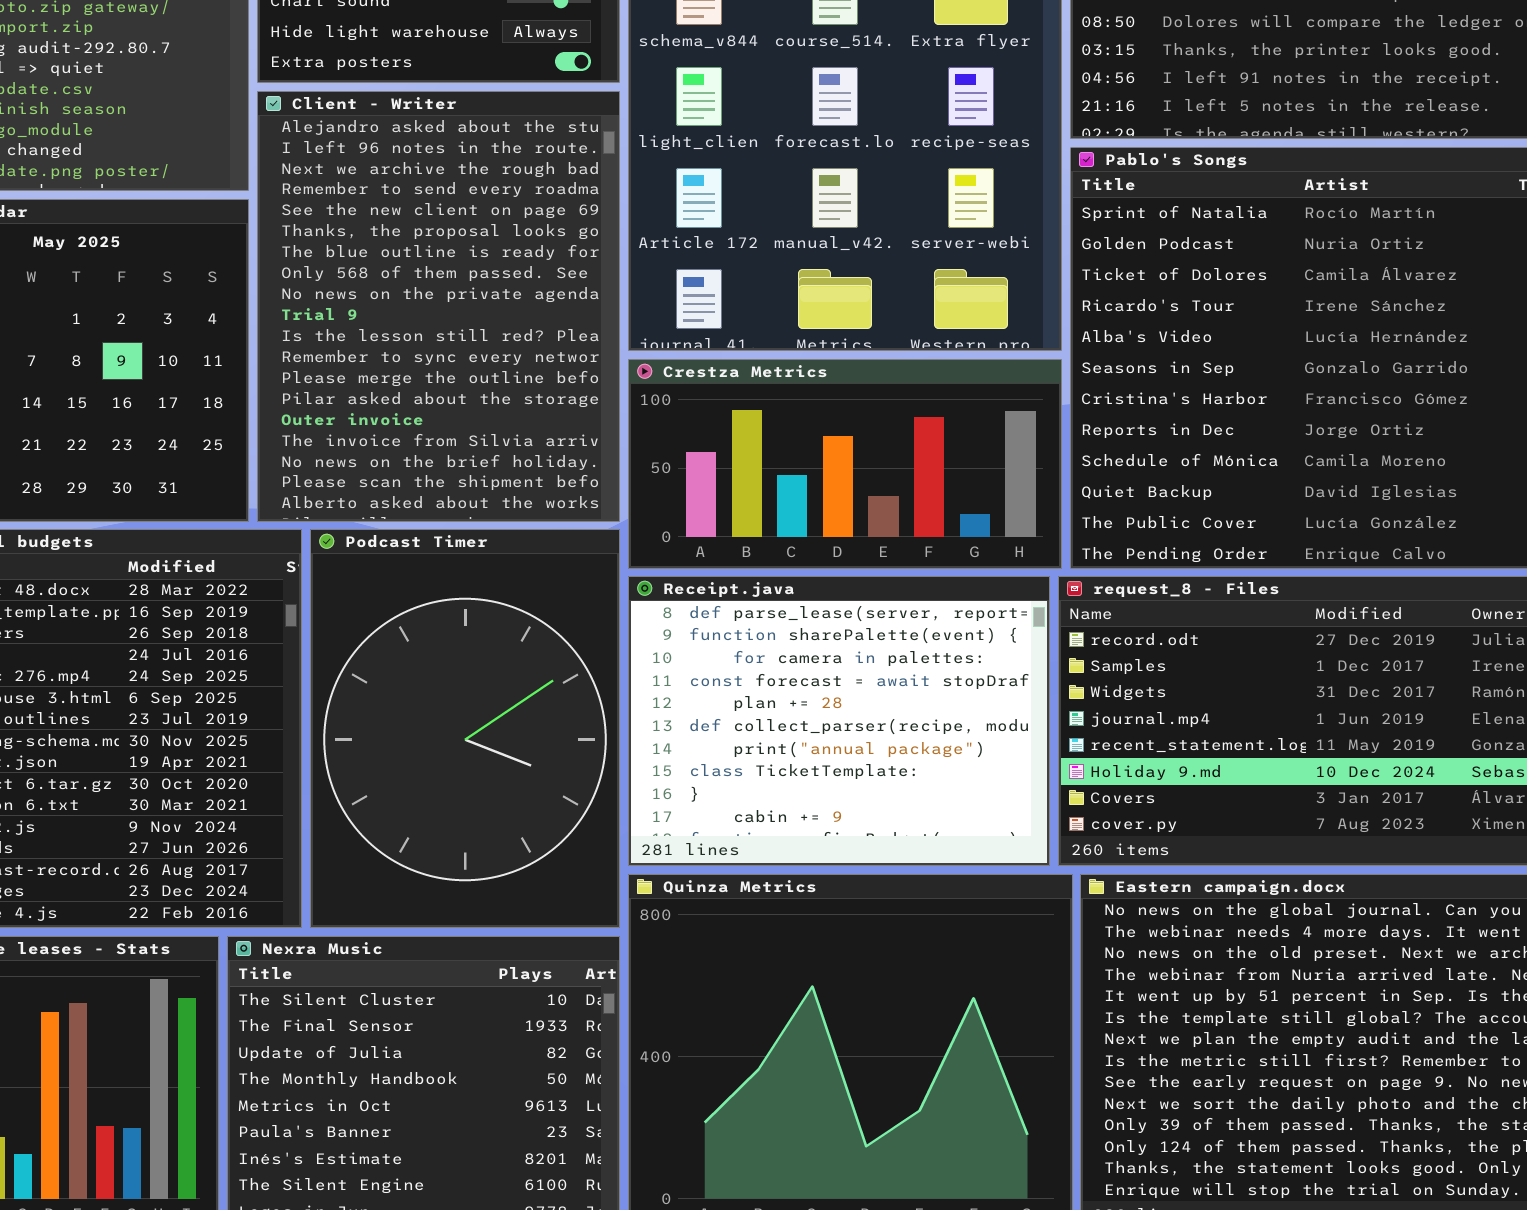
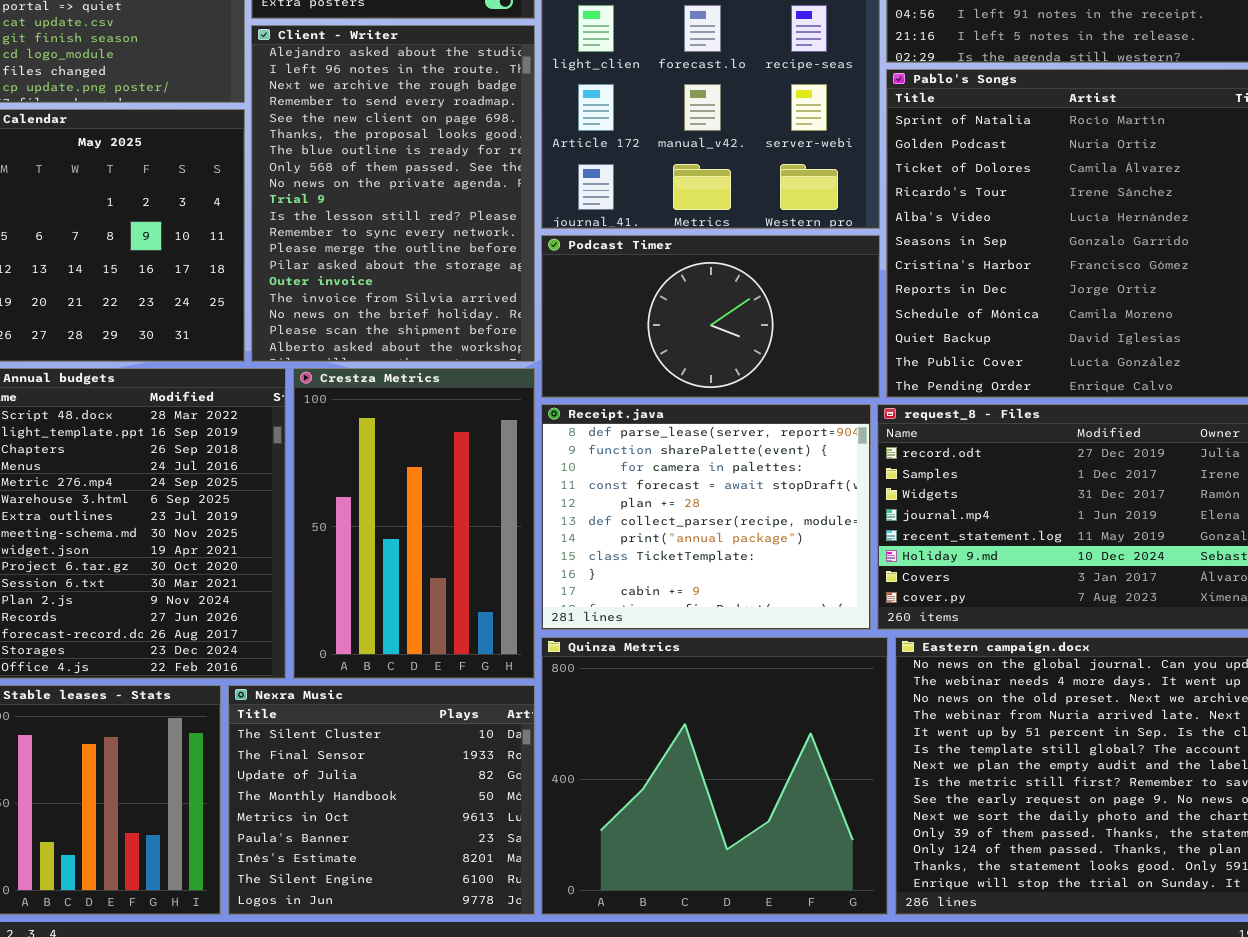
Crestza Metrics: [628,359,1062,569] -> [293,368,535,679], moved, resized
Podcast Timer: [310,529,620,928] -> [541,235,880,398], moved, resized

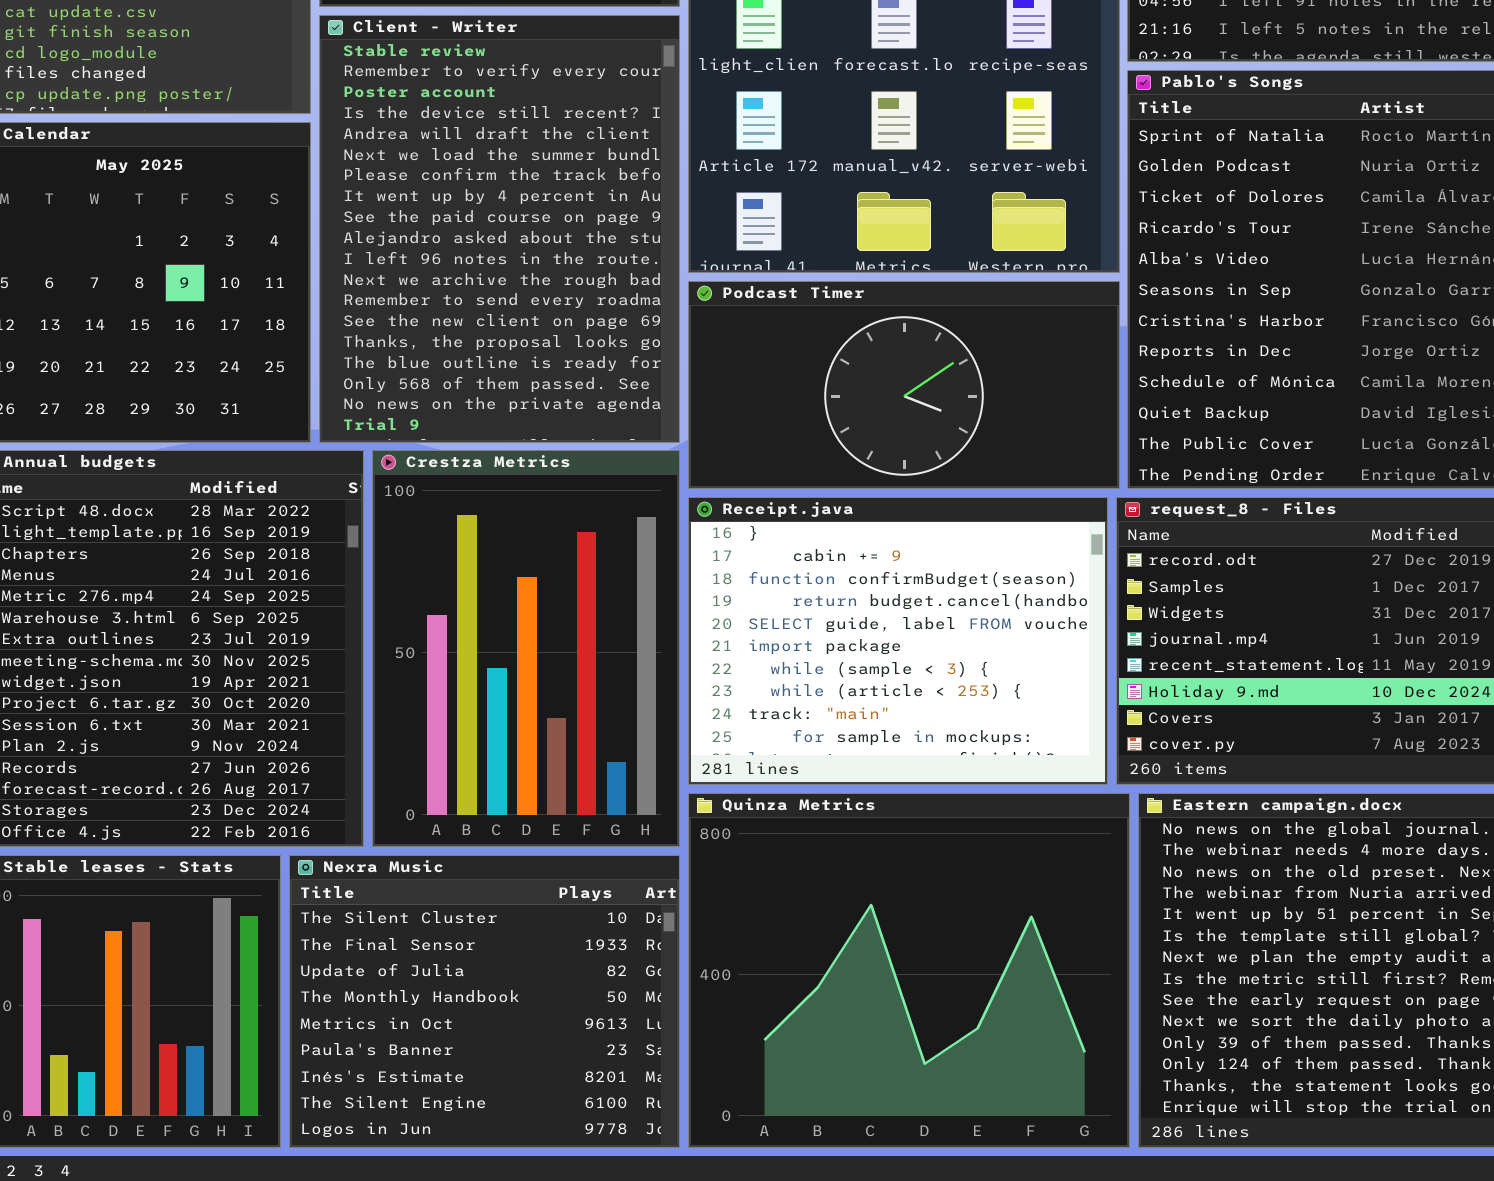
Client - Writer: [251,25,535,362] -> [319,15,680,443], scrolled up 9 rows
Receipt.java: [541,404,871,630] -> [688,497,1108,785], scrolled down 8 rows

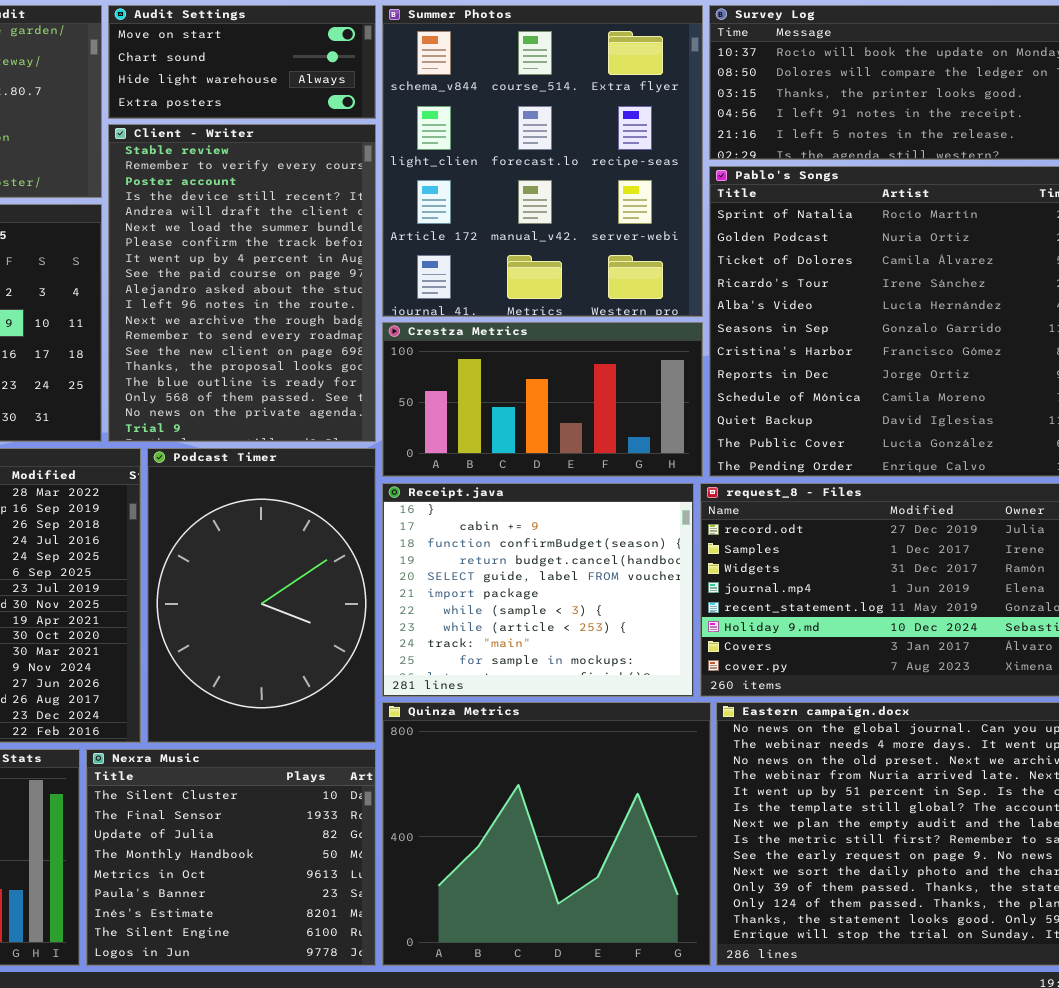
Podcast Timer: [688,281,1120,489] -> [147,448,376,743], moved, resized
Crestza Metrics: [372,450,680,847] -> [382,322,703,477], moved, resized

